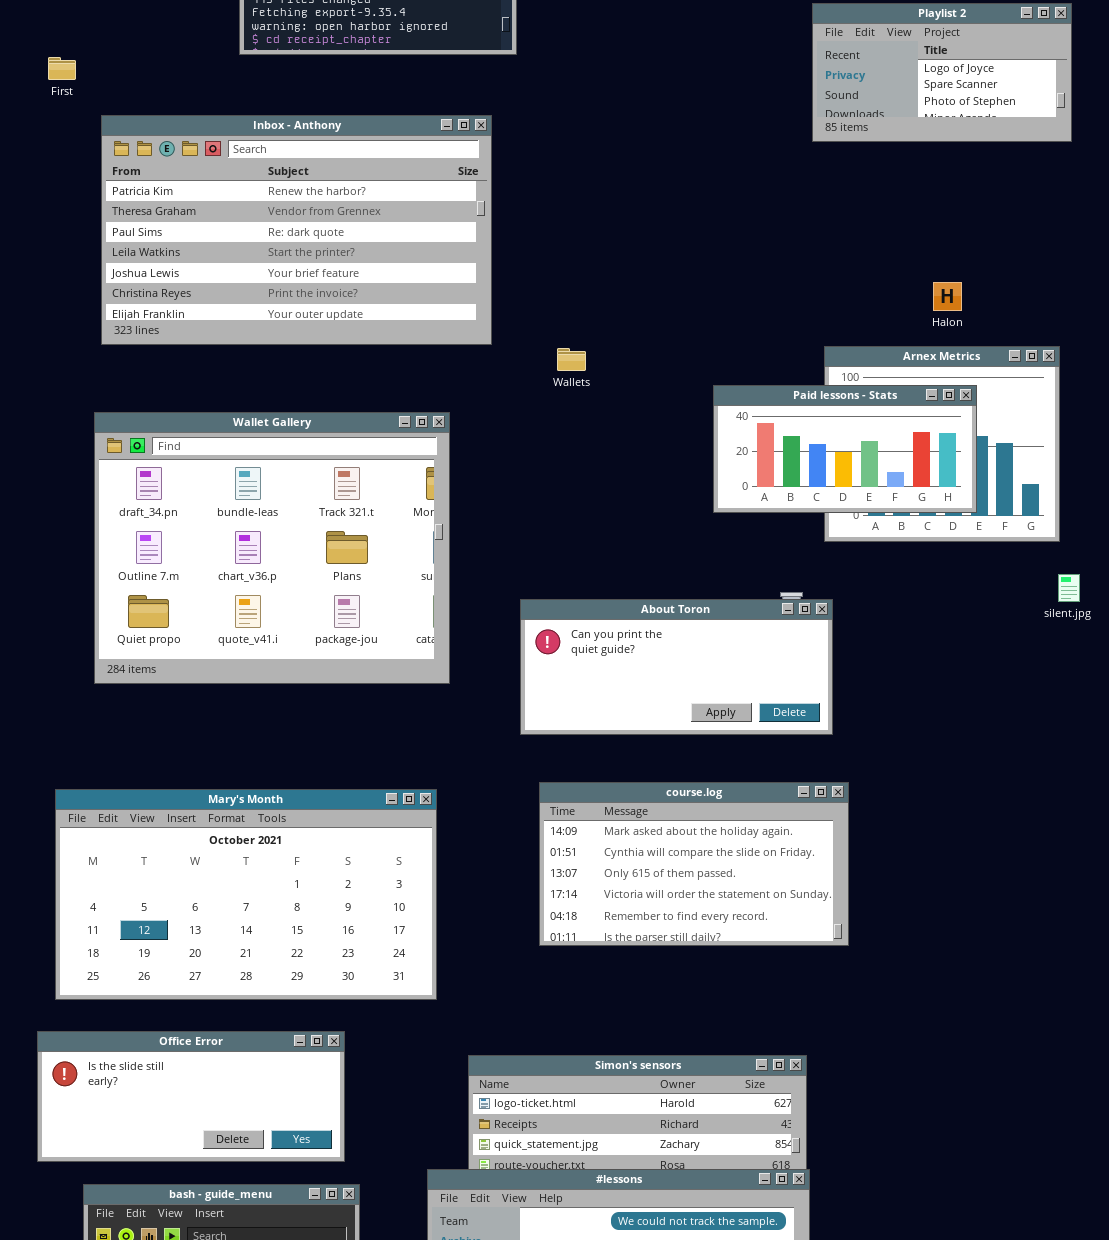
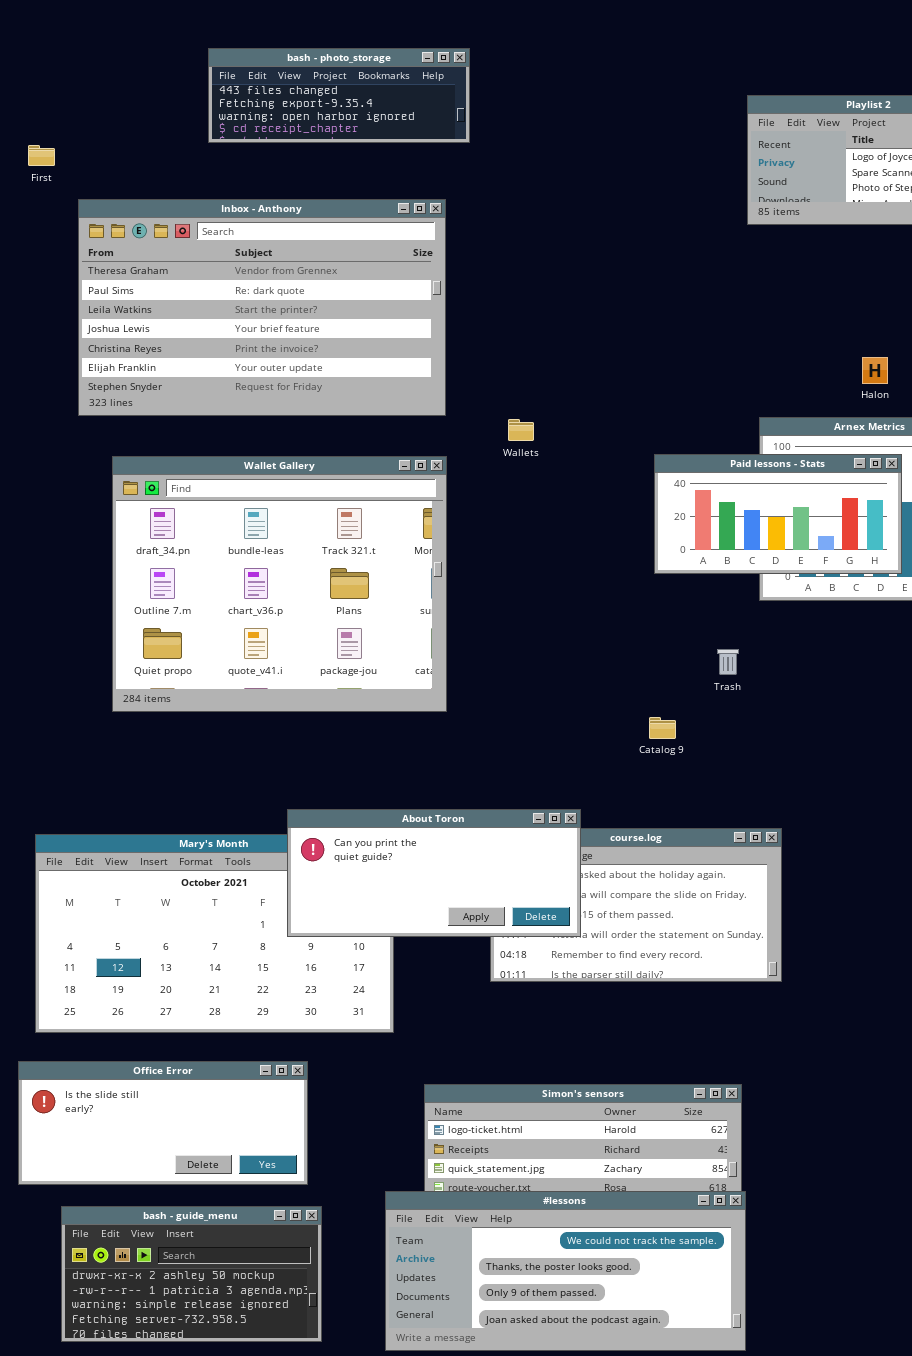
Inbox - Anthony: [101,115,492,345] -> [78,199,446,416], scrolled down 1 row
Wallet Gallery: [94,412,450,684] -> [112,456,447,712], moved
About Toron: [520,599,833,735] -> [287,809,581,937], moved

